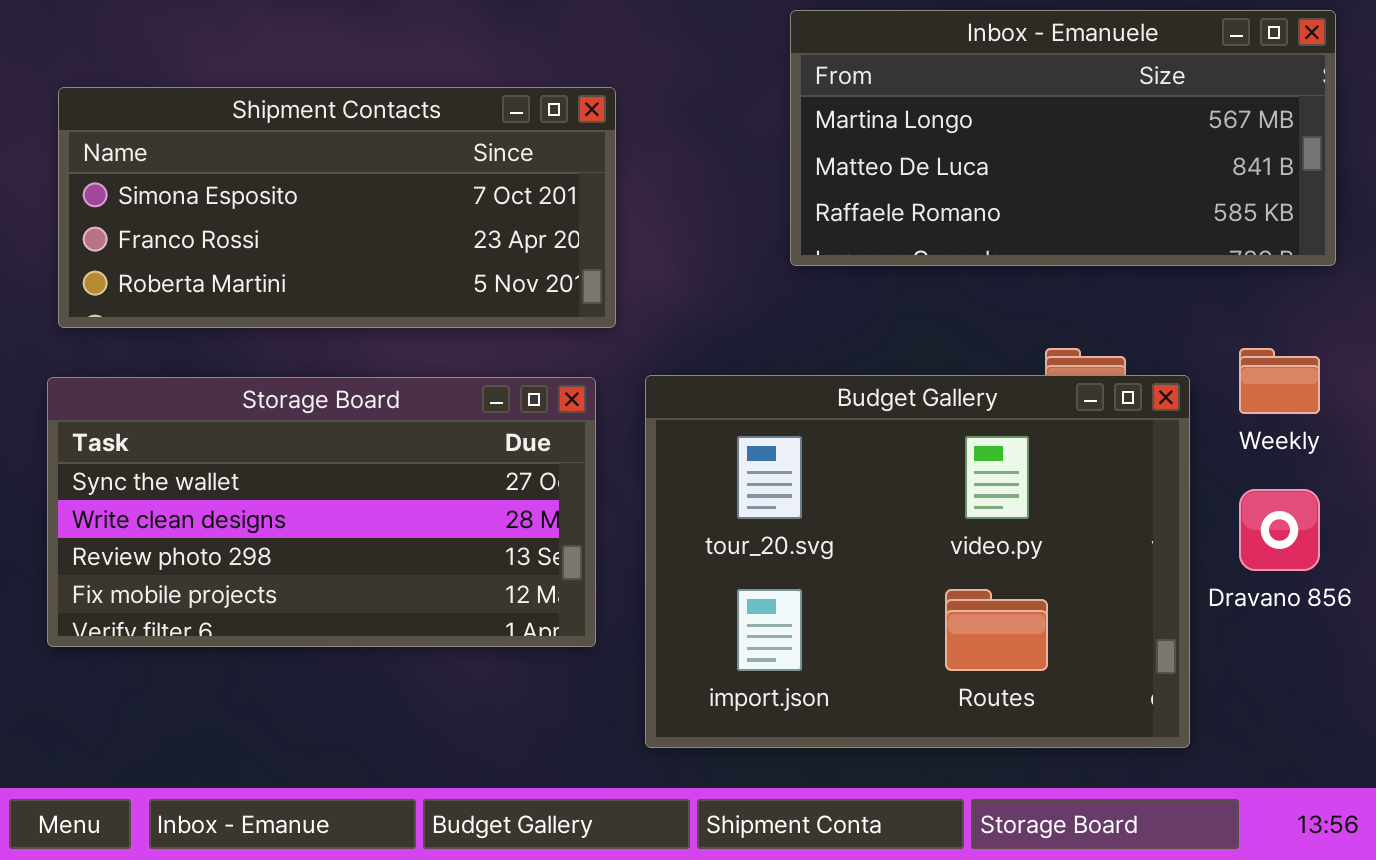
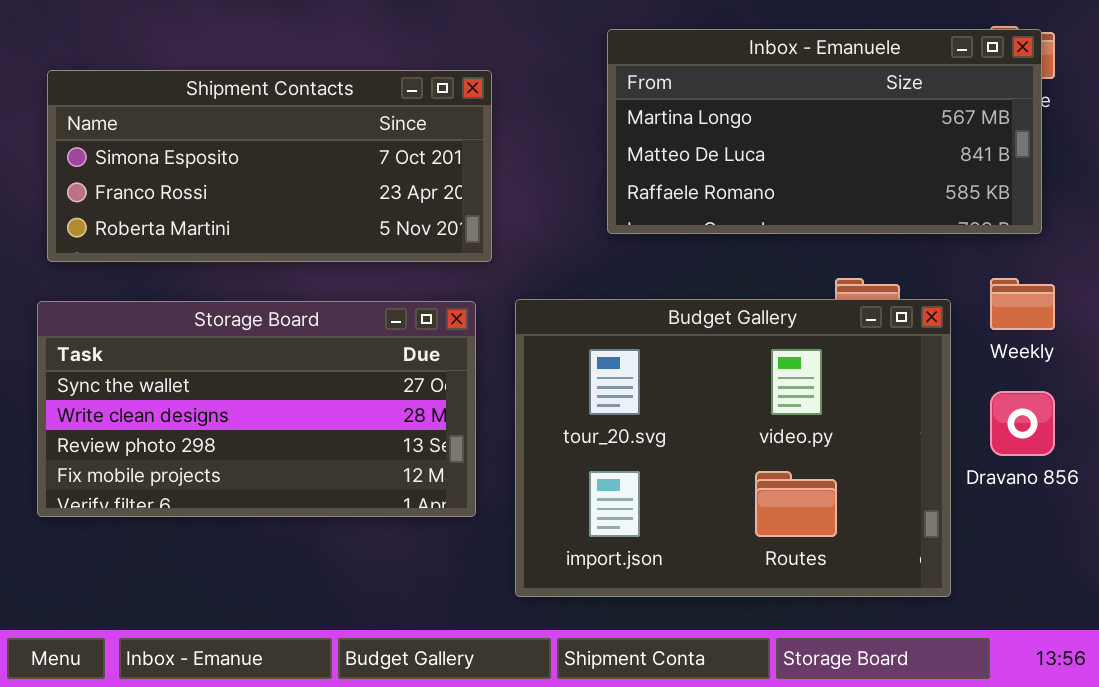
Inbox - Emanuele: [790,10,1336,266] -> [607,29,1042,234], moved

